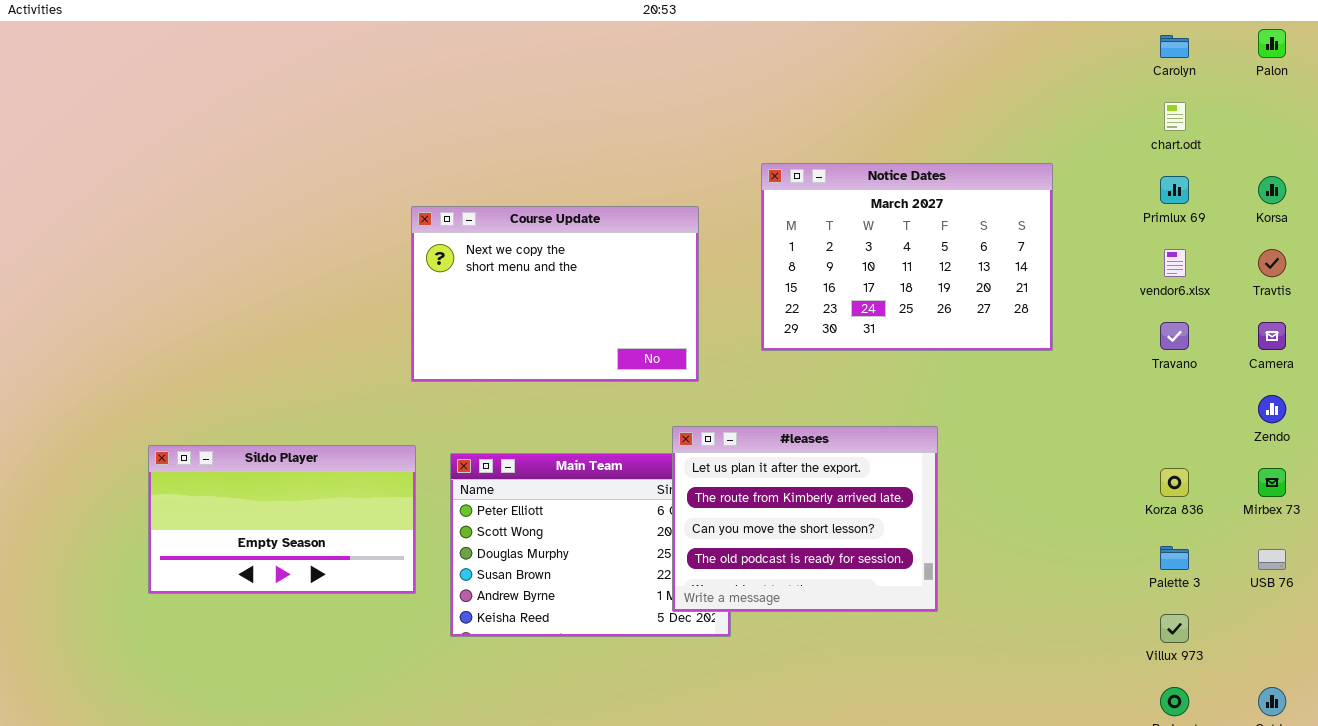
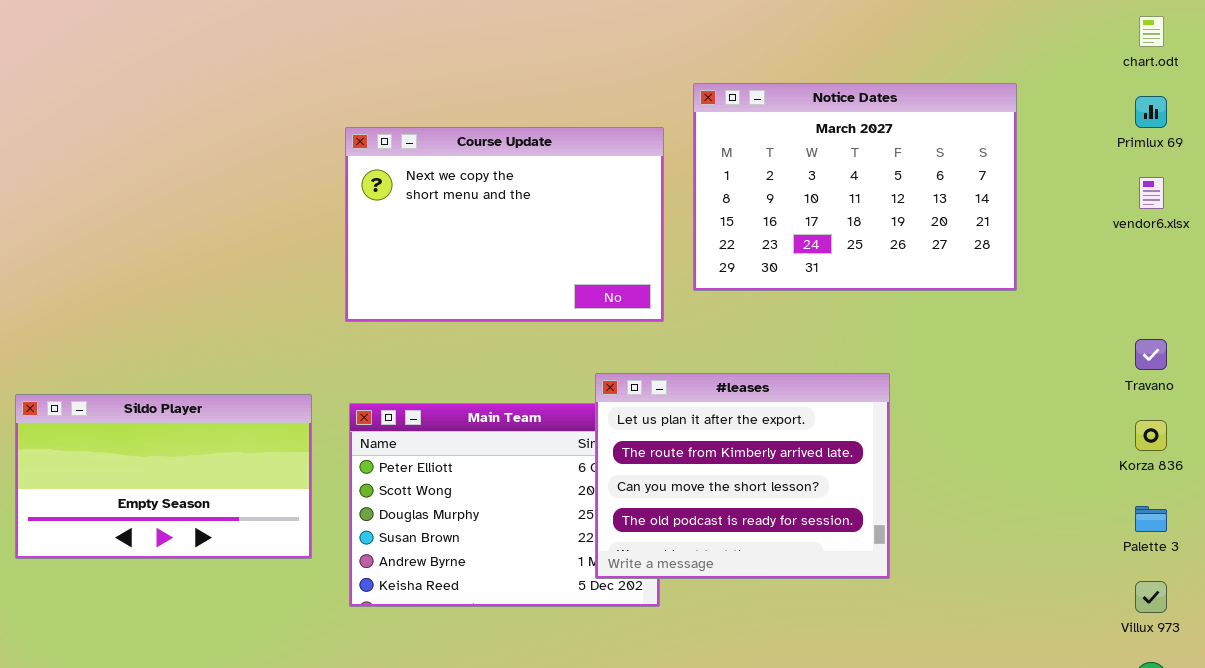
Course Update: [411,206,699,382] -> [345,127,664,322], moved
Travano: [1160,322,1189,350] -> [1135,339,1167,370], moved

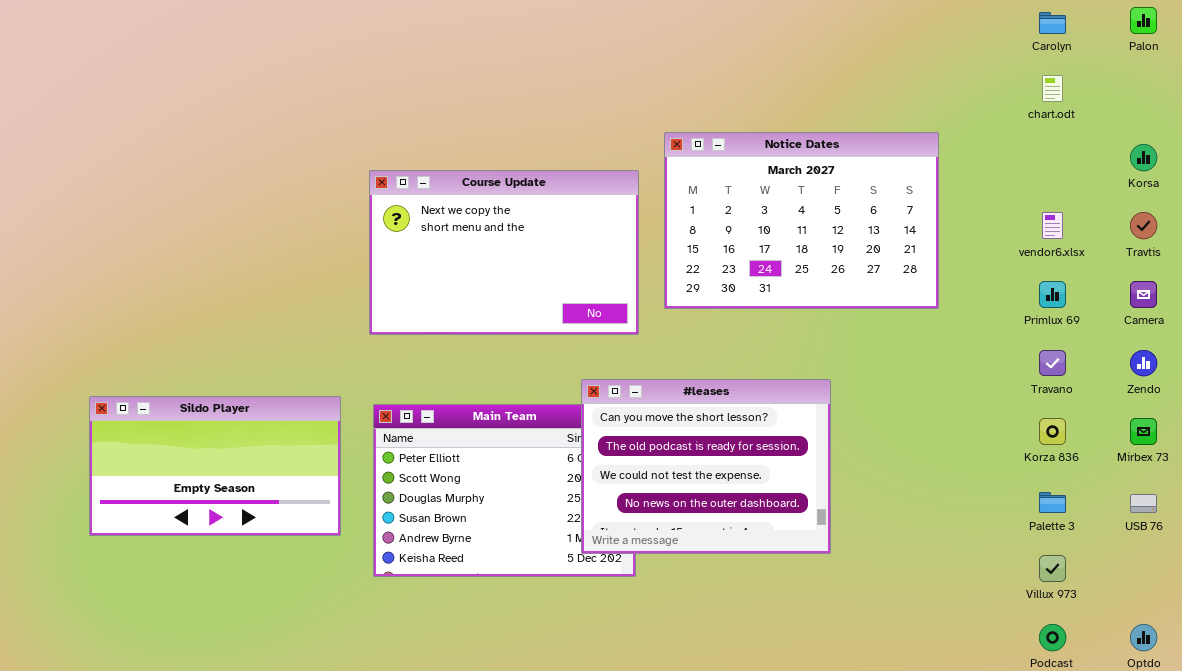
Primlux 69: [1135,96,1167,128] -> [1039,281,1066,308], moved
#leases: [595,373,890,579] -> [581,379,831,554], scrolled down 2 rows

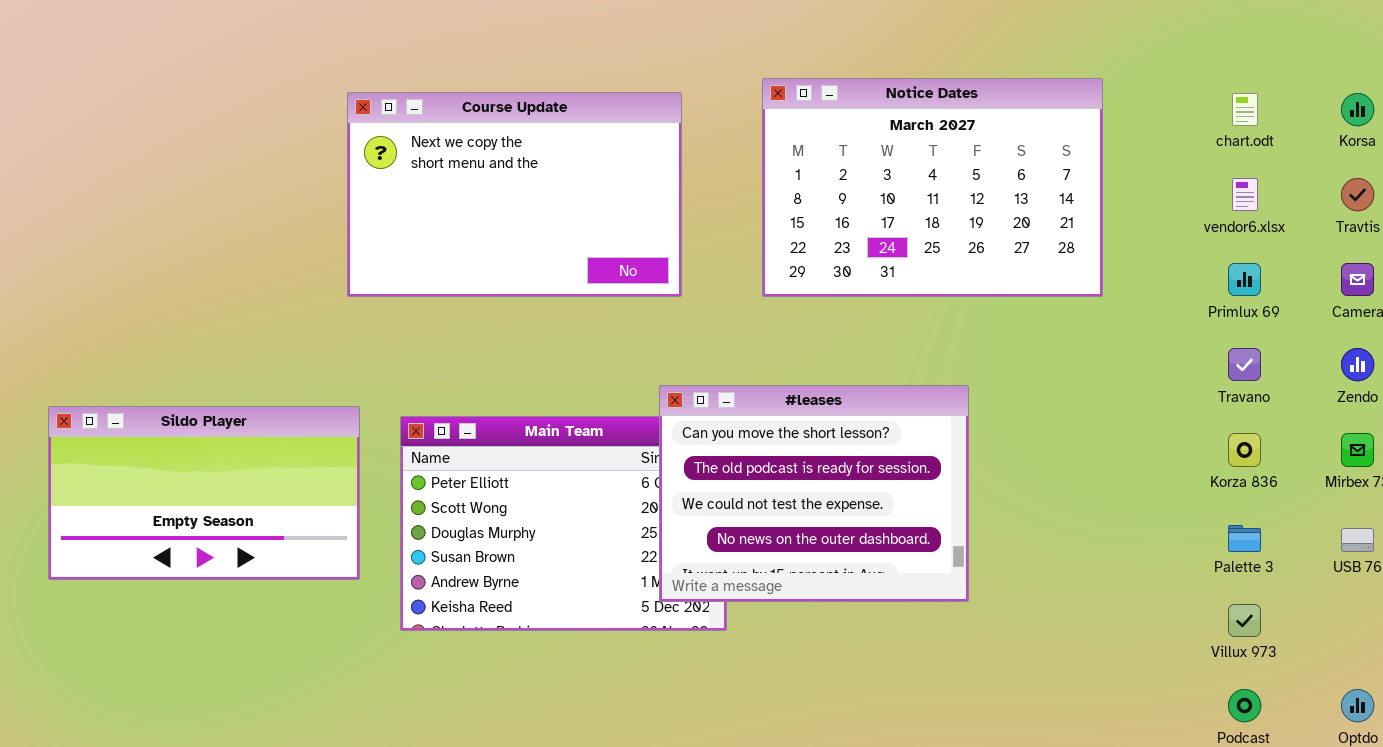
chart.odt: [1042,75,1063,102] -> [1232,93,1258,126], moved
Course Update: [369,170,639,335] -> [347,92,682,297], moved

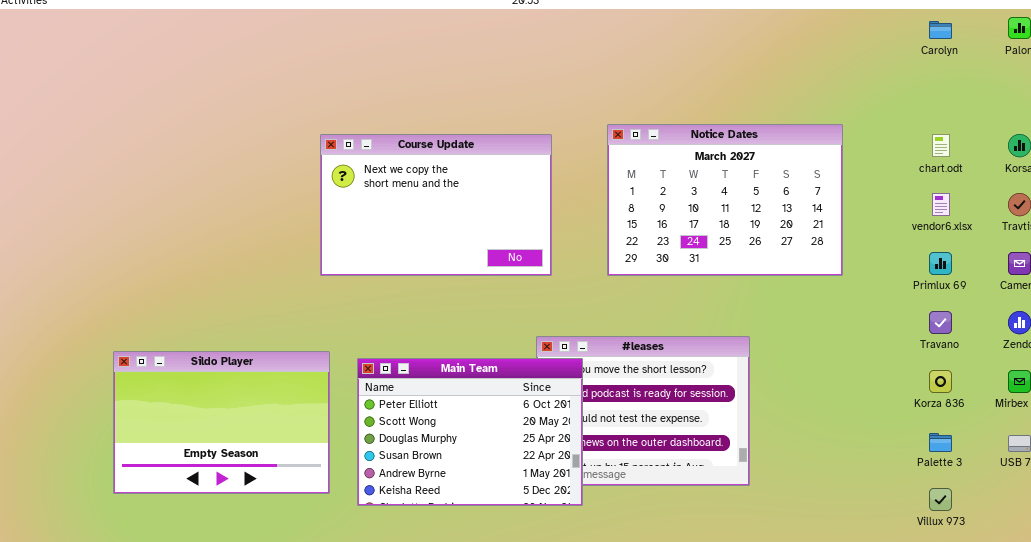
Sildo Player: [48,406,360,580] -> [113,351,330,494], resized
Main Team: [400,416,727,631] -> [357,358,583,506], raised

